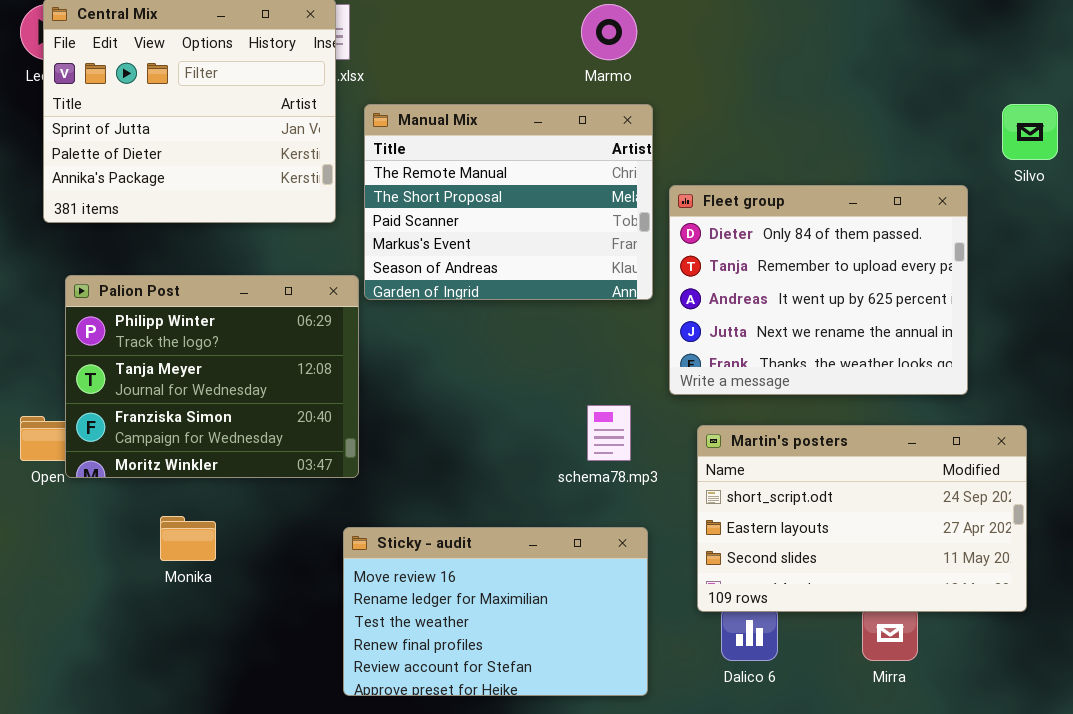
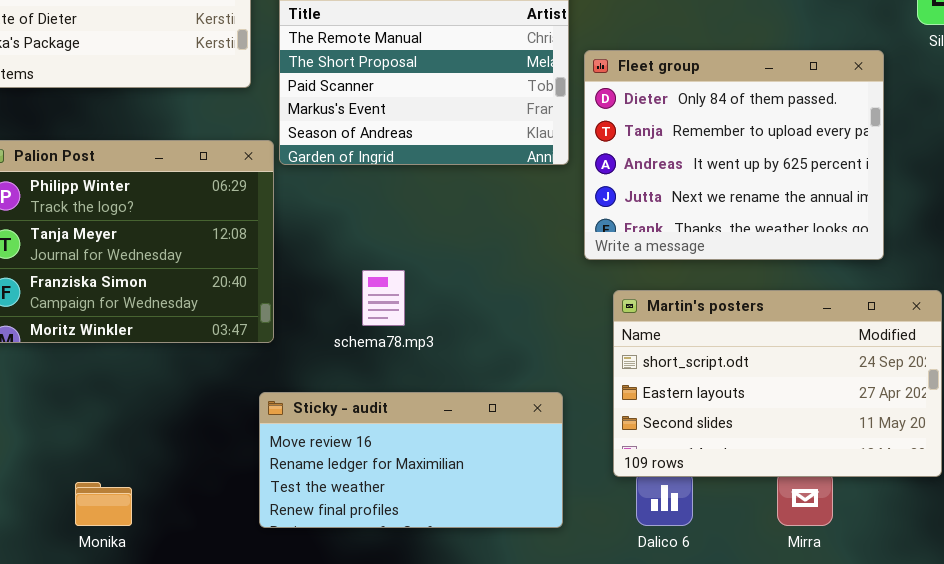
schema78.mp3: [587,405,631,461] -> [362,270,405,326], moved
Monika: [160,516,216,561] -> [75,482,132,526], moved
Sticky - audit: [343,527,648,696] -> [259,392,563,528], resized

